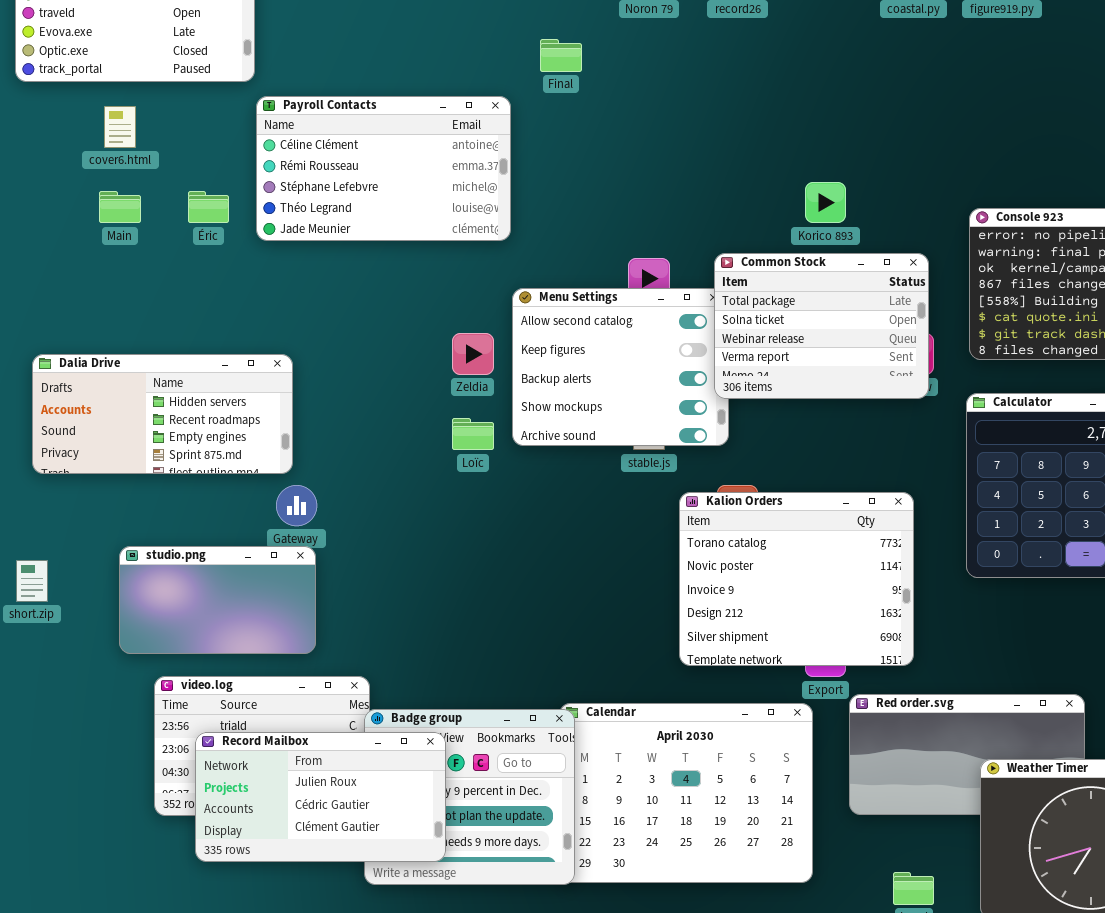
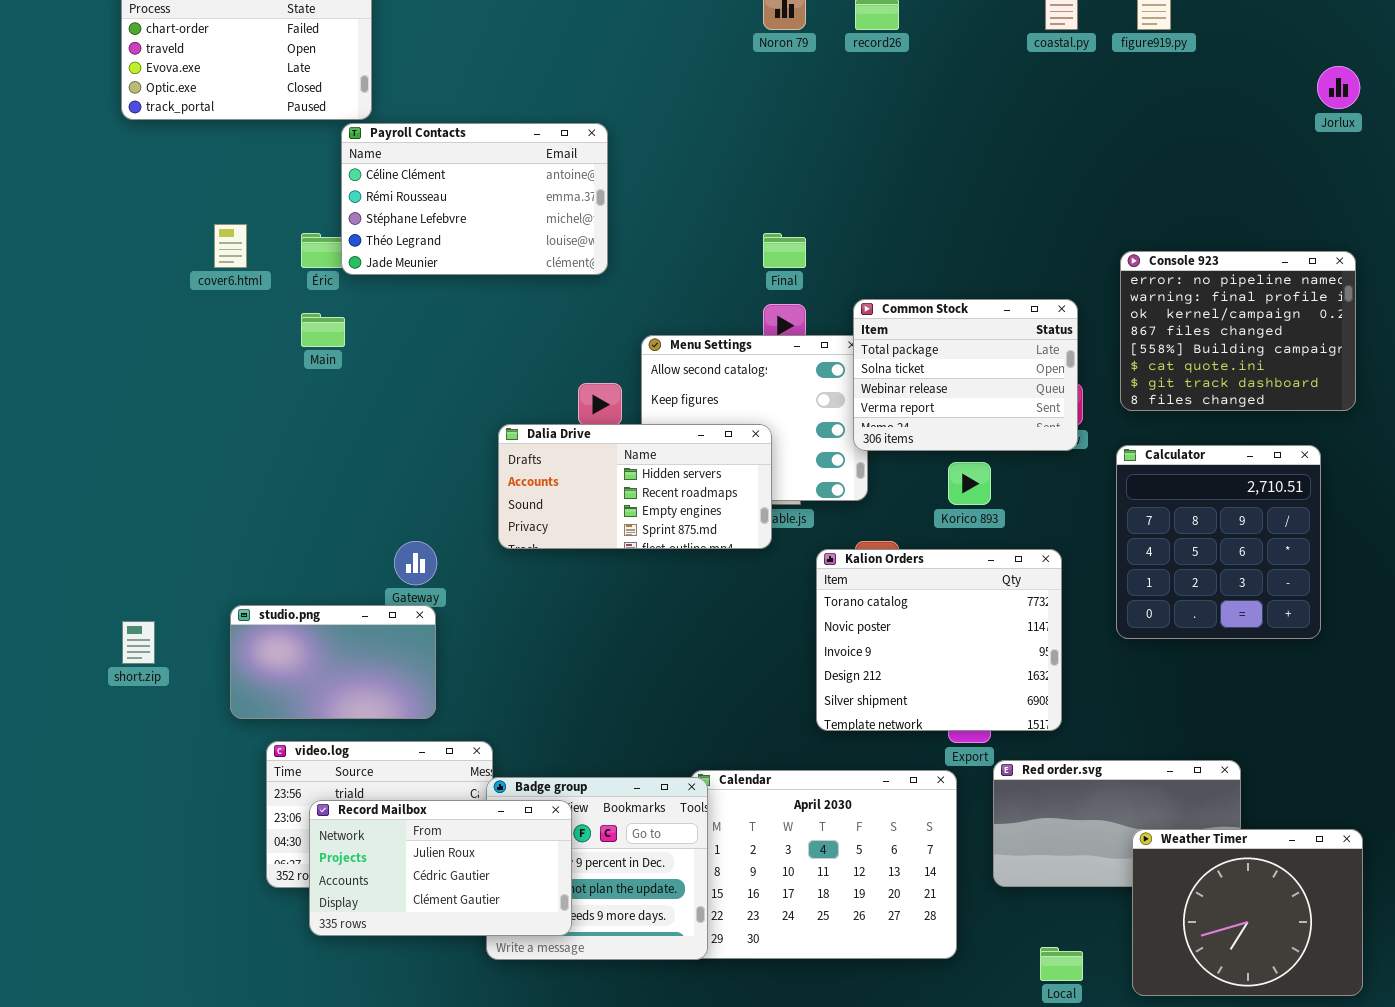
Final: [540,39,582,72] -> [763,233,806,268], moved
Payroll Contacts: [256,96,511,241] -> [341,123,608,275], moved
cover6.html: [104,106,136,148] -> [214,224,247,268], moved
Korico 893: [805,182,846,223] -> [948,462,991,505], moved
Main: [99,191,141,223] -> [301,313,345,347], moved
Dalia Drive: [32,354,293,474] -> [498,424,772,549], moved

